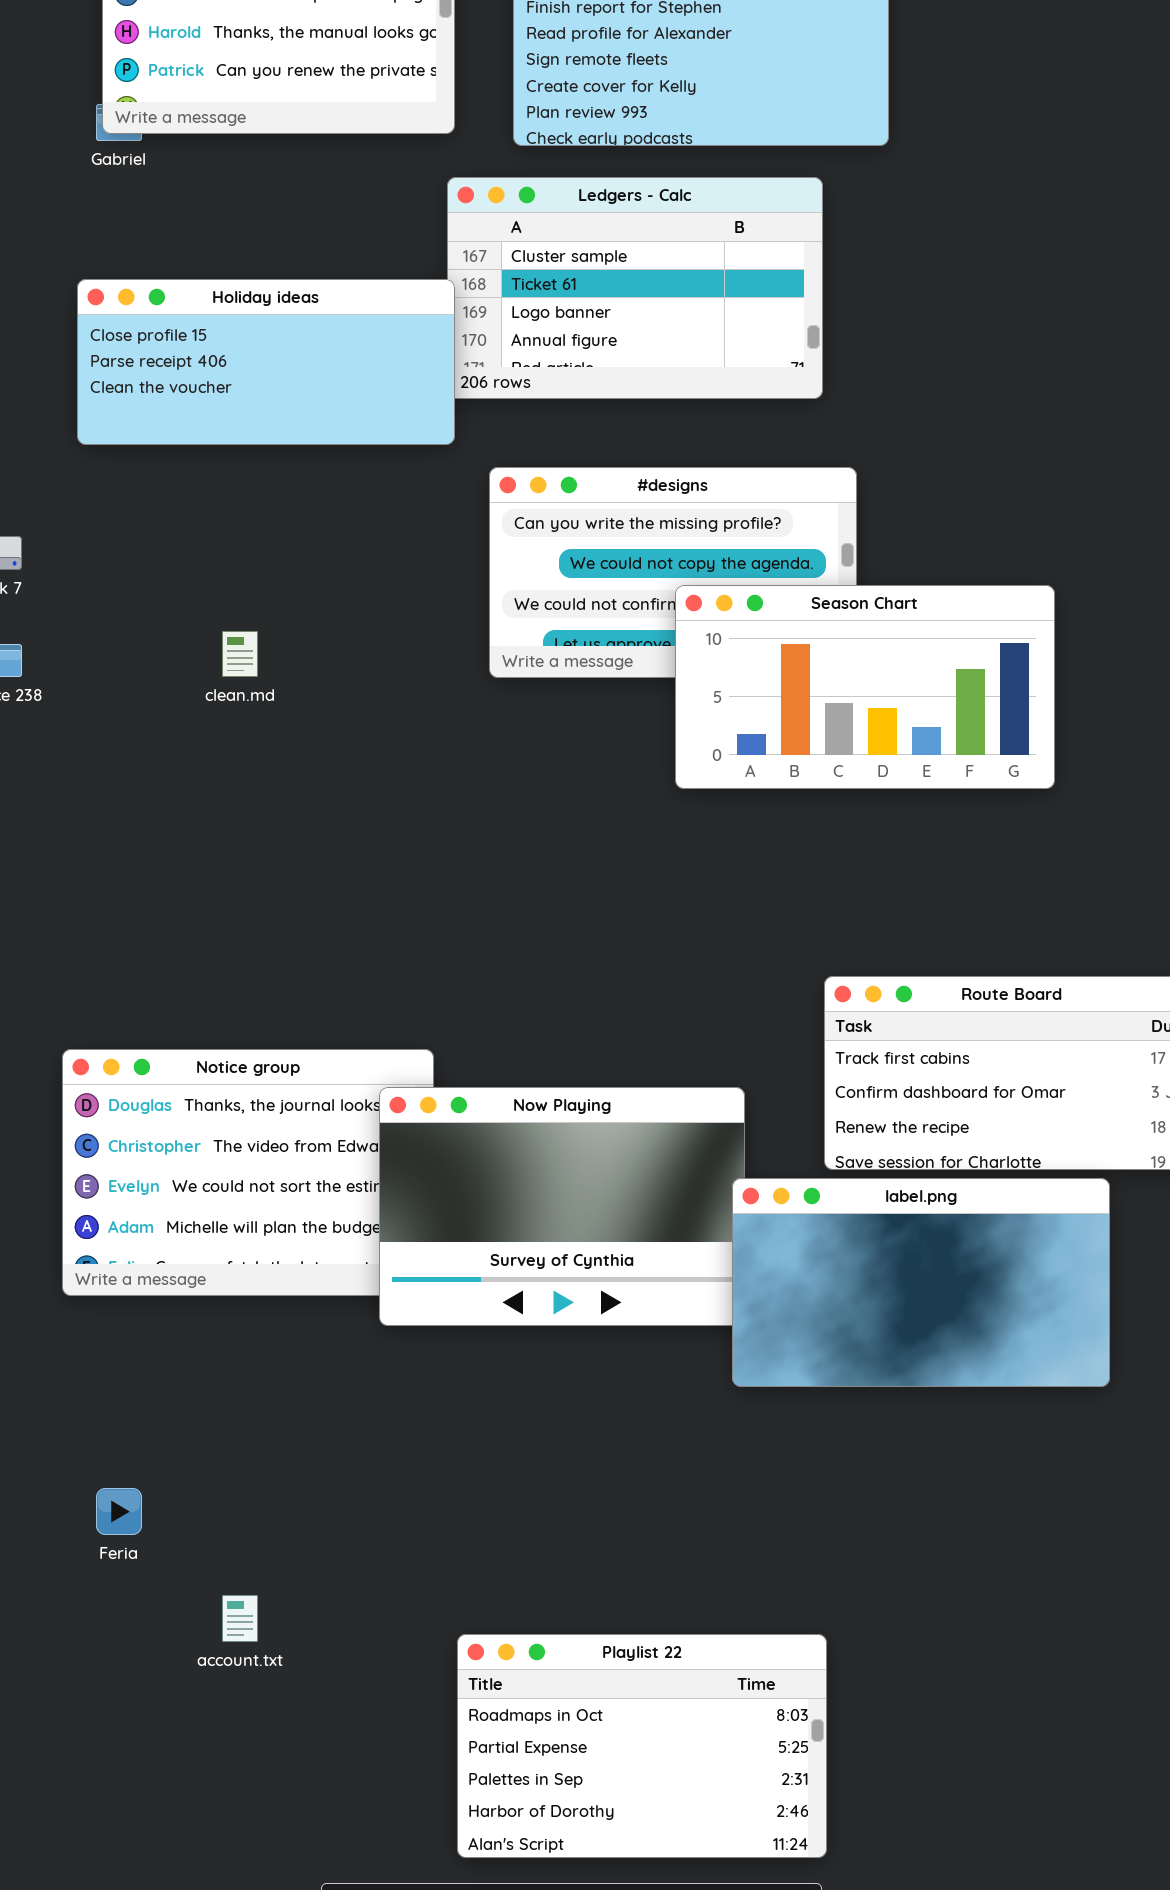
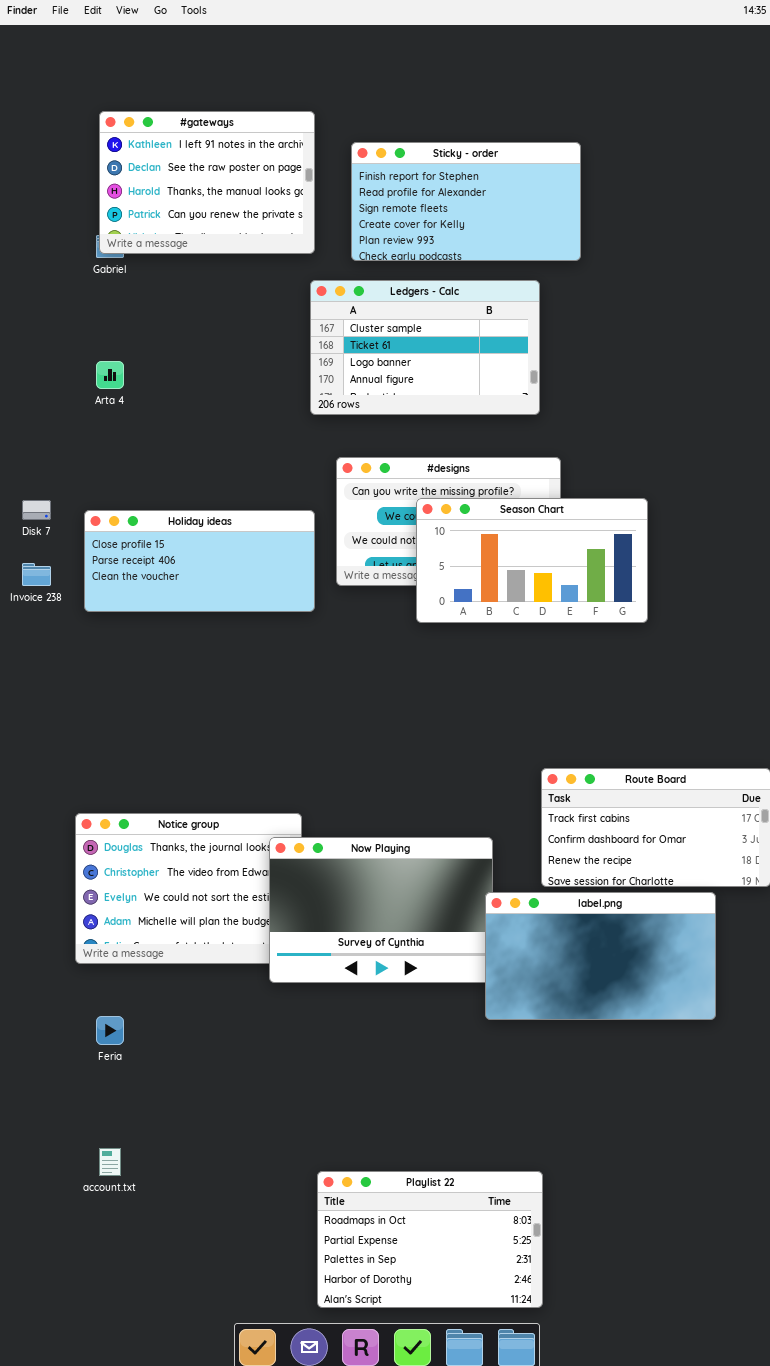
Holiday ideas: [77,279,455,445] -> [84,510,315,612], moved
Season Chart: [675,585,1055,789] -> [416,498,648,623], moved
Feria: [96,1488,142,1535] -> [96,1016,124,1045], moved
account.txt: [222,1595,258,1642] -> [99,1148,121,1176], moved

